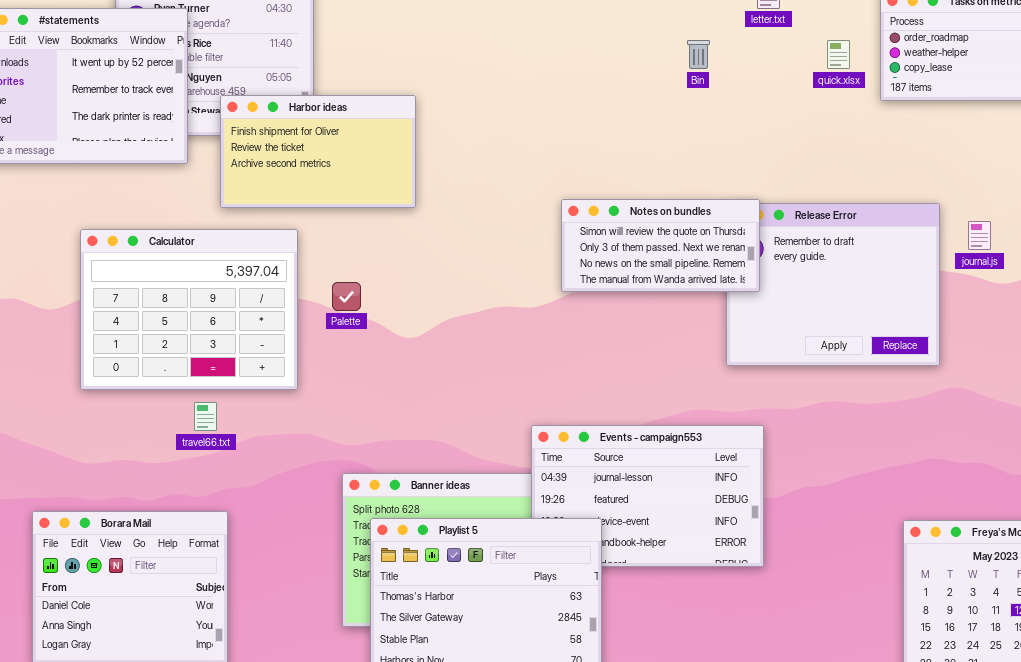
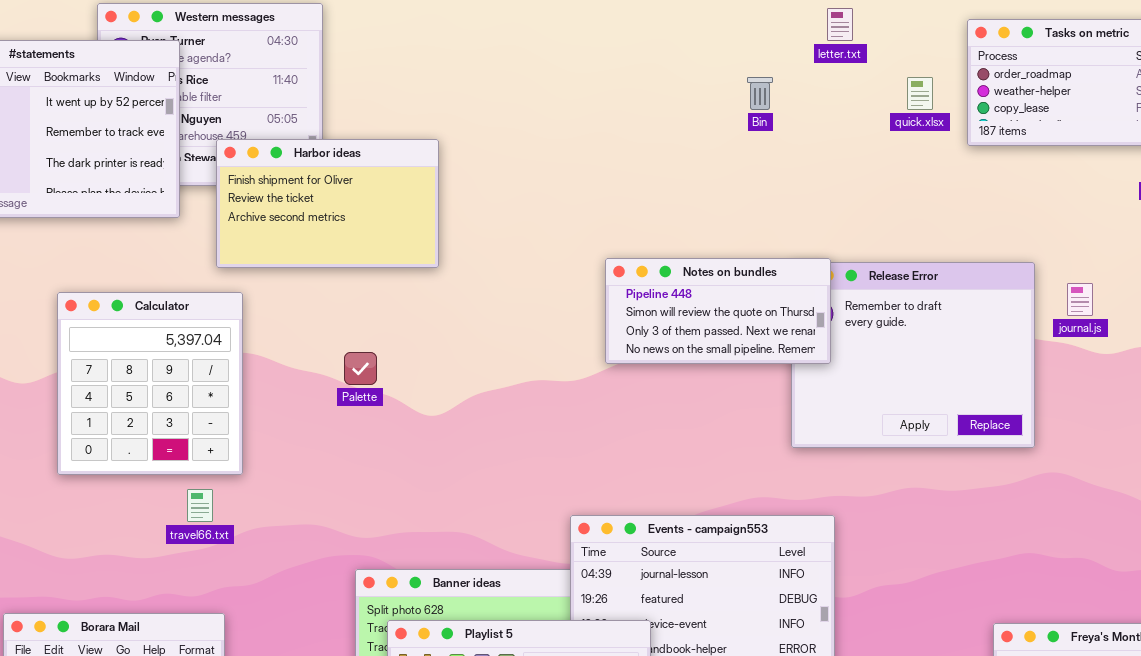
Notes on bundles: [561,199,760,292] -> [605,258,831,364], scrolled up 1 row
Calculator: [80,229,298,390] -> [57,292,243,475], resized

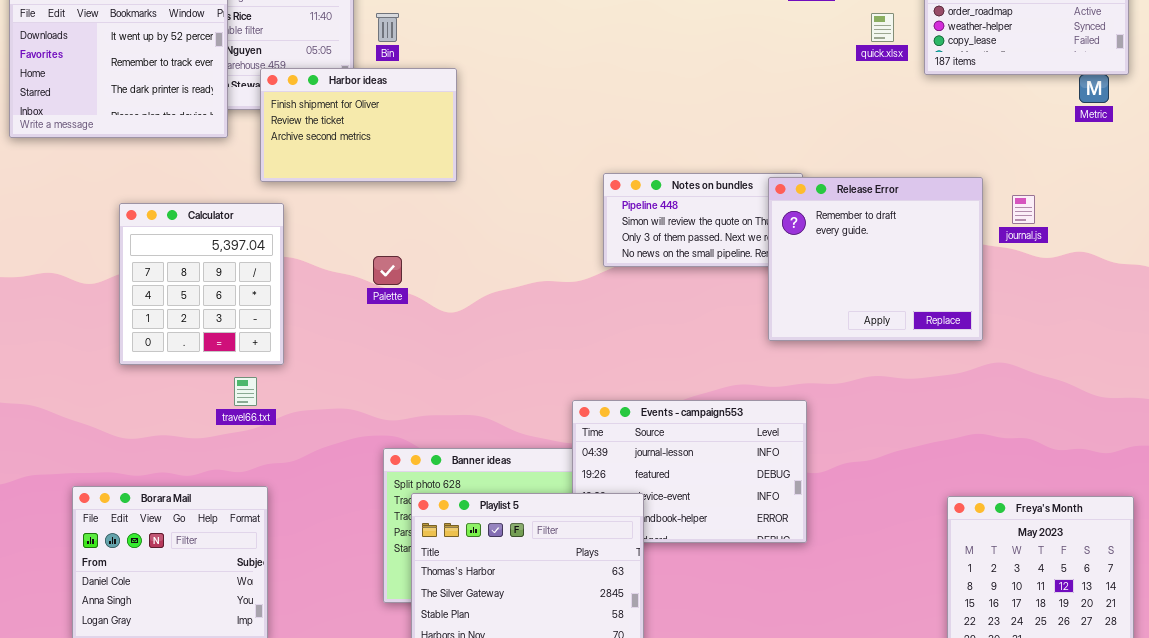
Bin: [747,77,773,110] -> [376,13,399,42], moved
Release Error: [791,262,1035,448] -> [768,177,983,341], raised

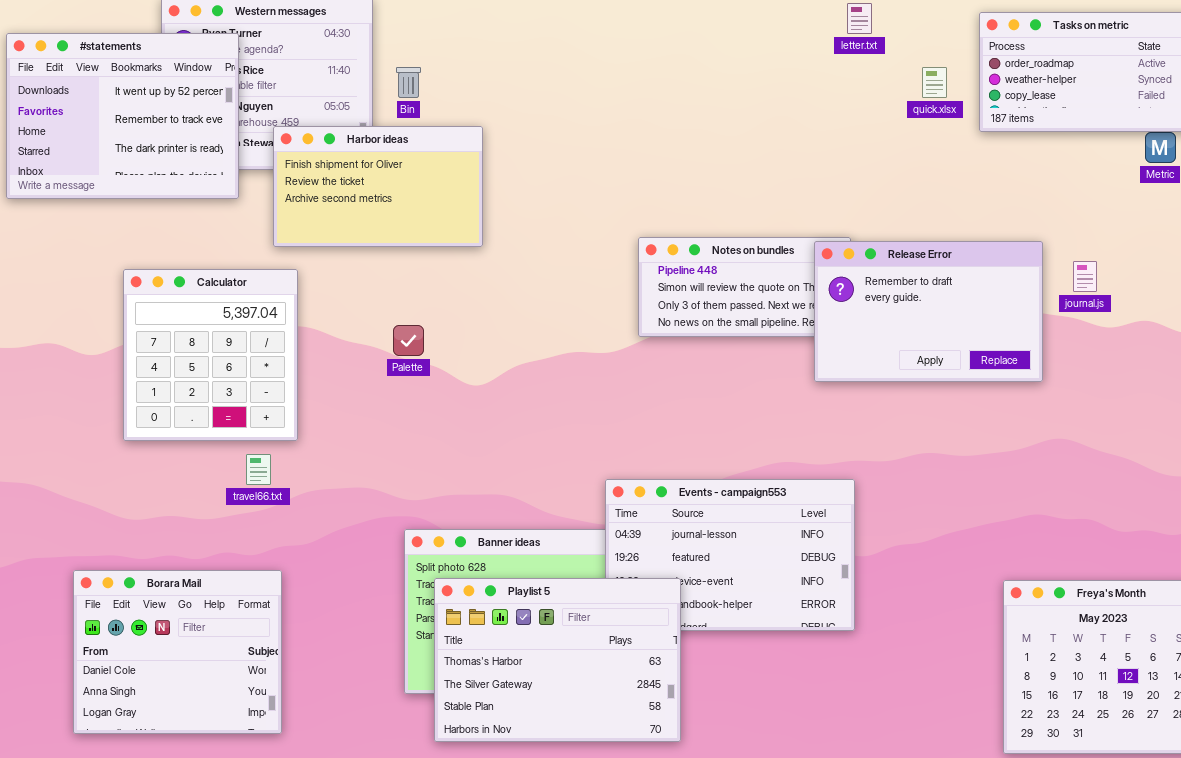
Release Error: [768,177,983,341] -> [814,241,1043,382], resized

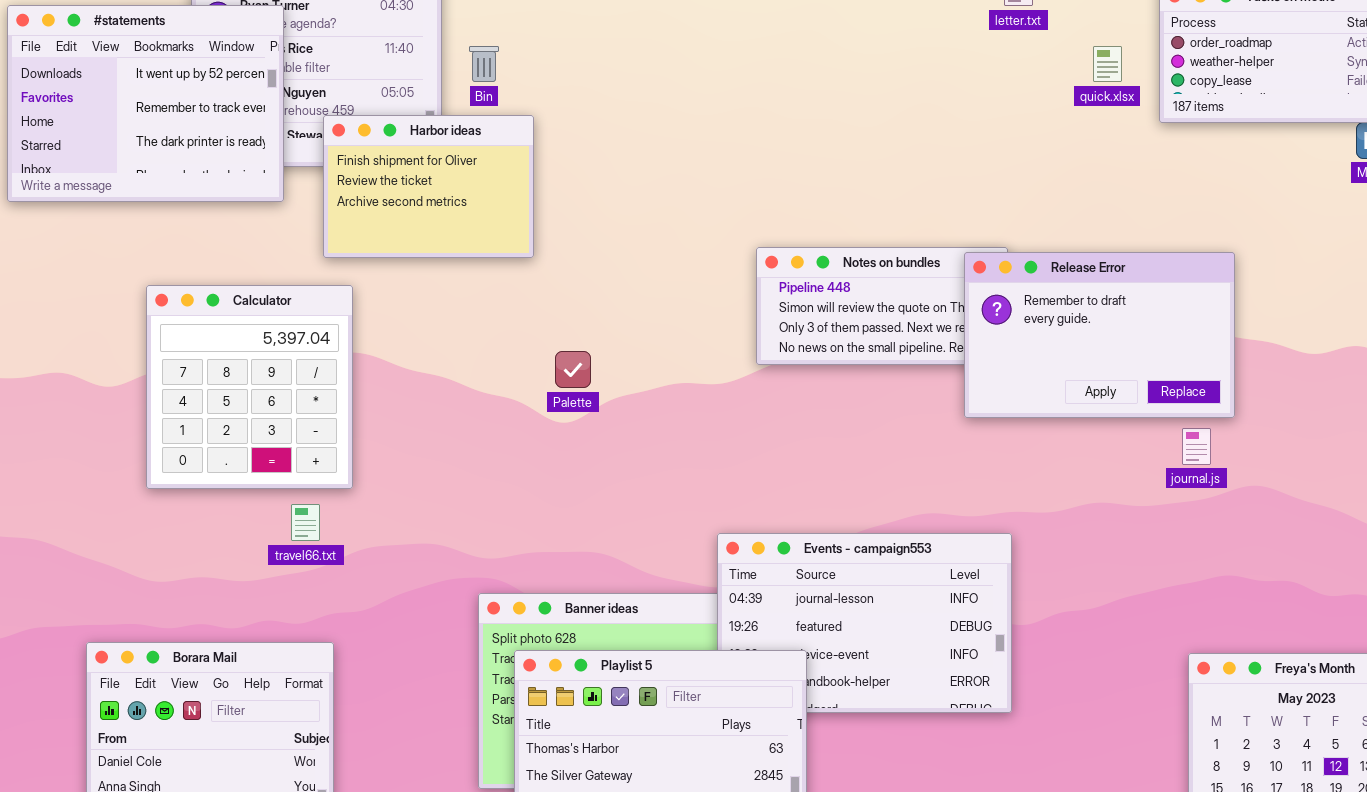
Harbor ideas: [273,126,483,247] -> [323,115,534,258], resized
journal.js: [1073,261,1097,292] -> [1182,428,1211,465], moved
Palette: [393,325,424,356] -> [555,351,591,388], moved

